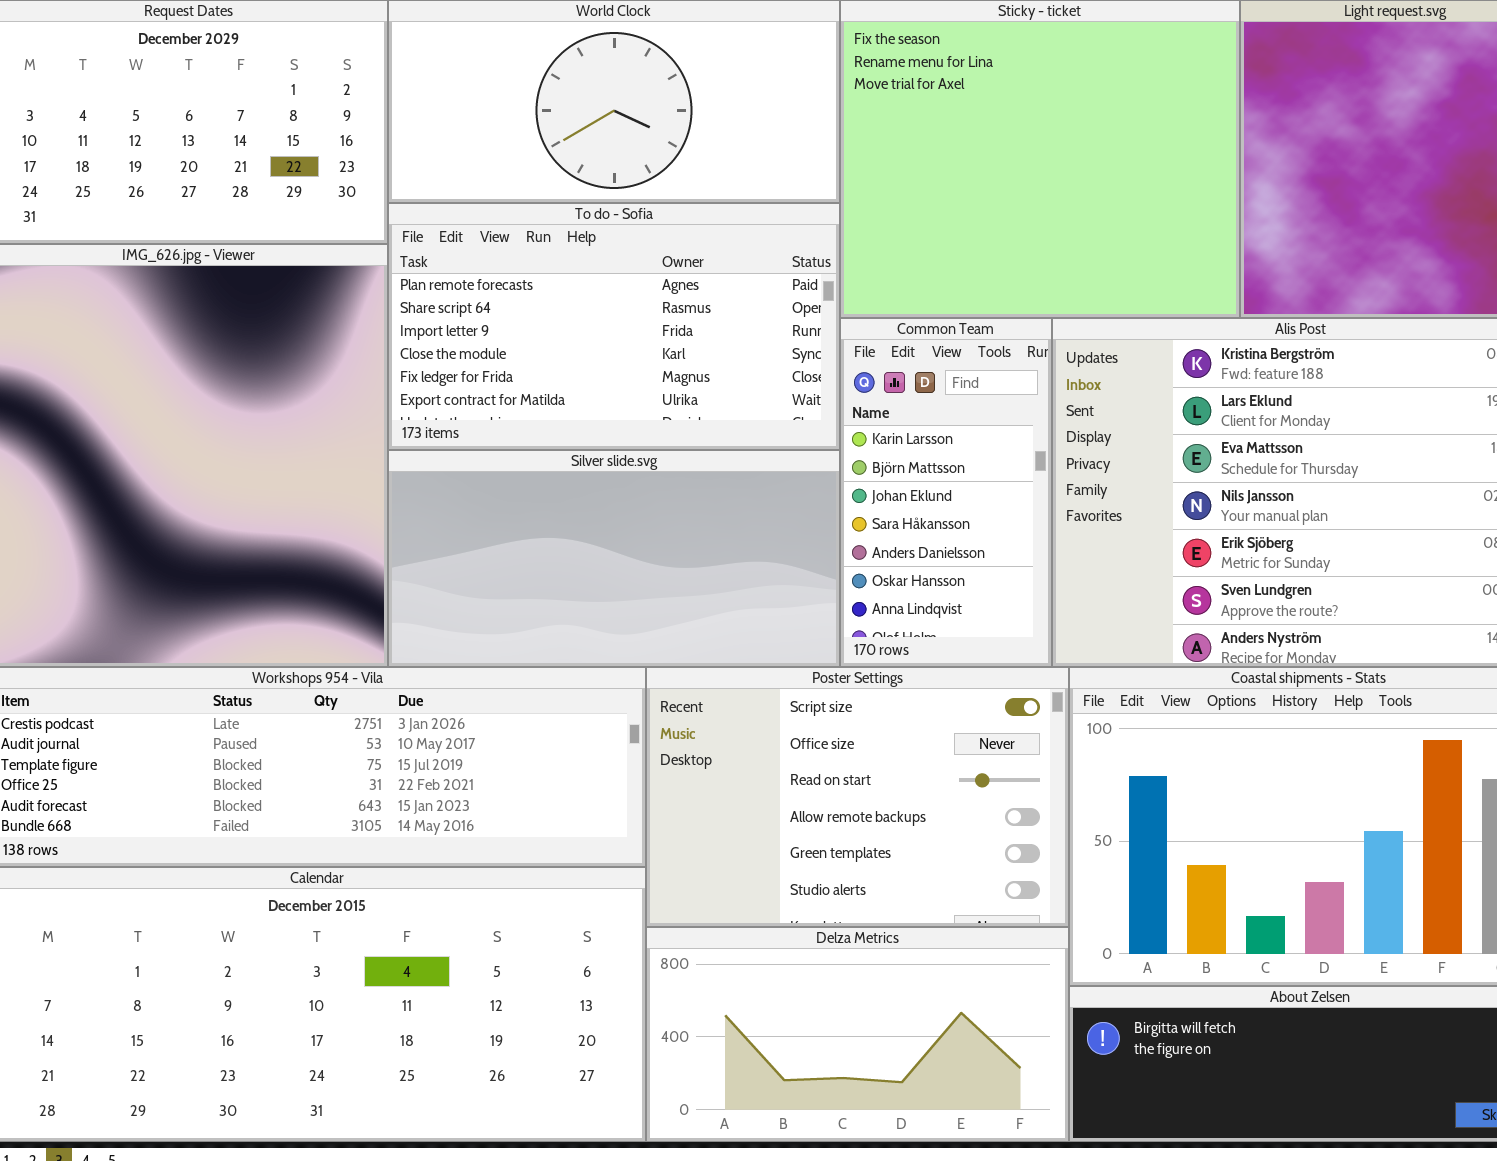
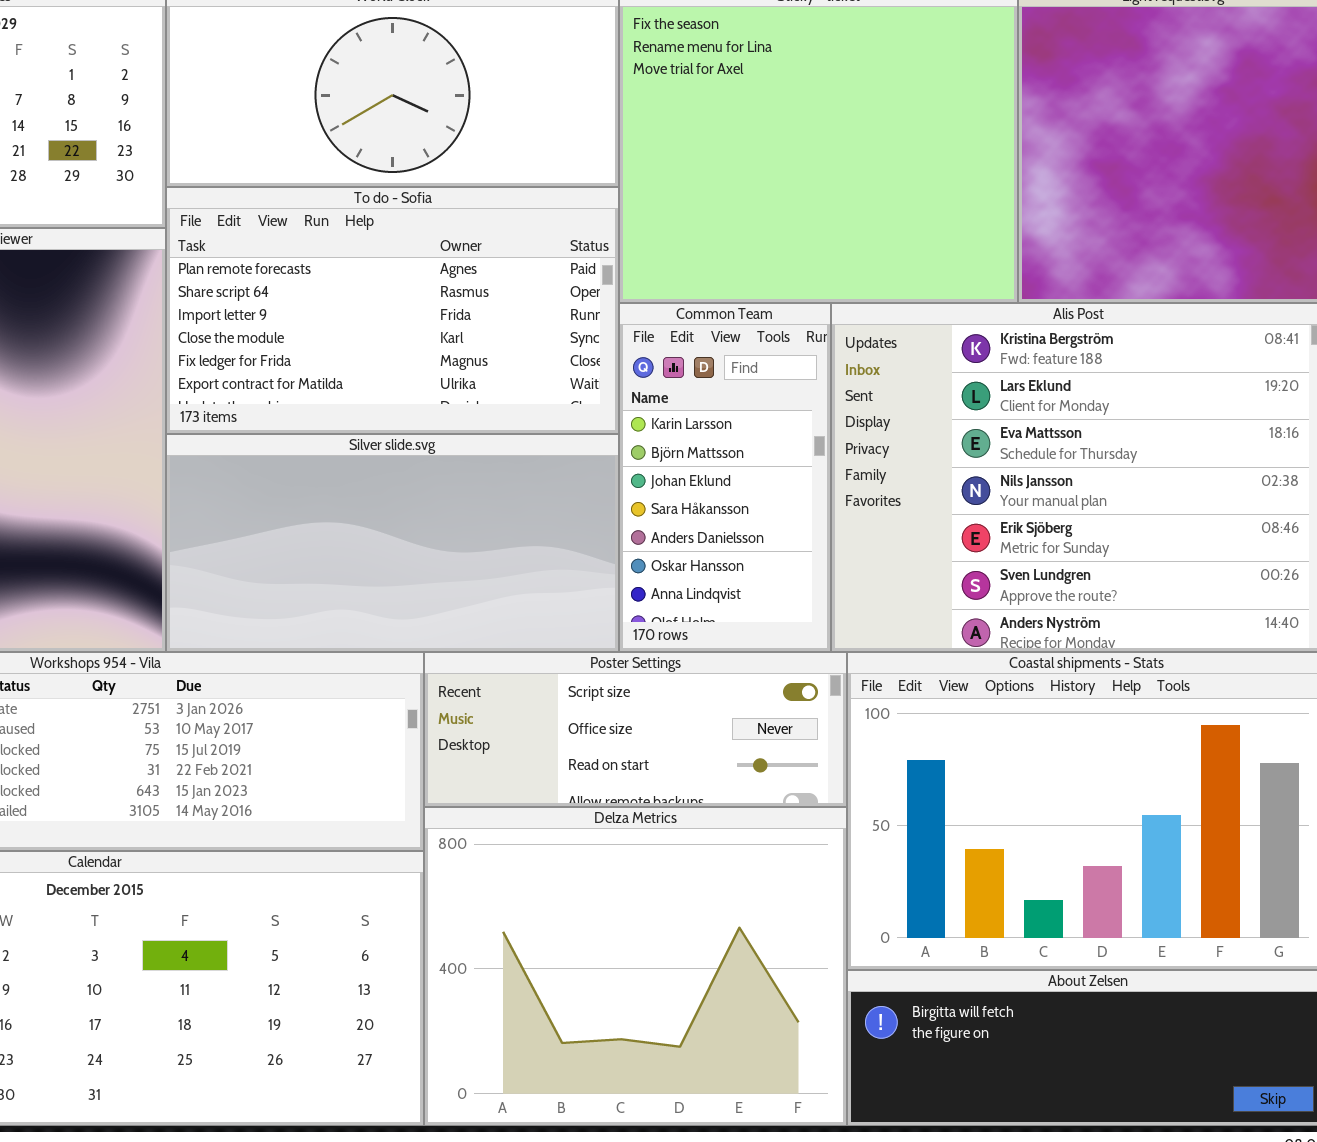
Poster Settings: [646,667,1069,927] -> [424,652,847,807], resized
Delza Metrics: [646,927,1069,1142] -> [424,807,847,1126], resized

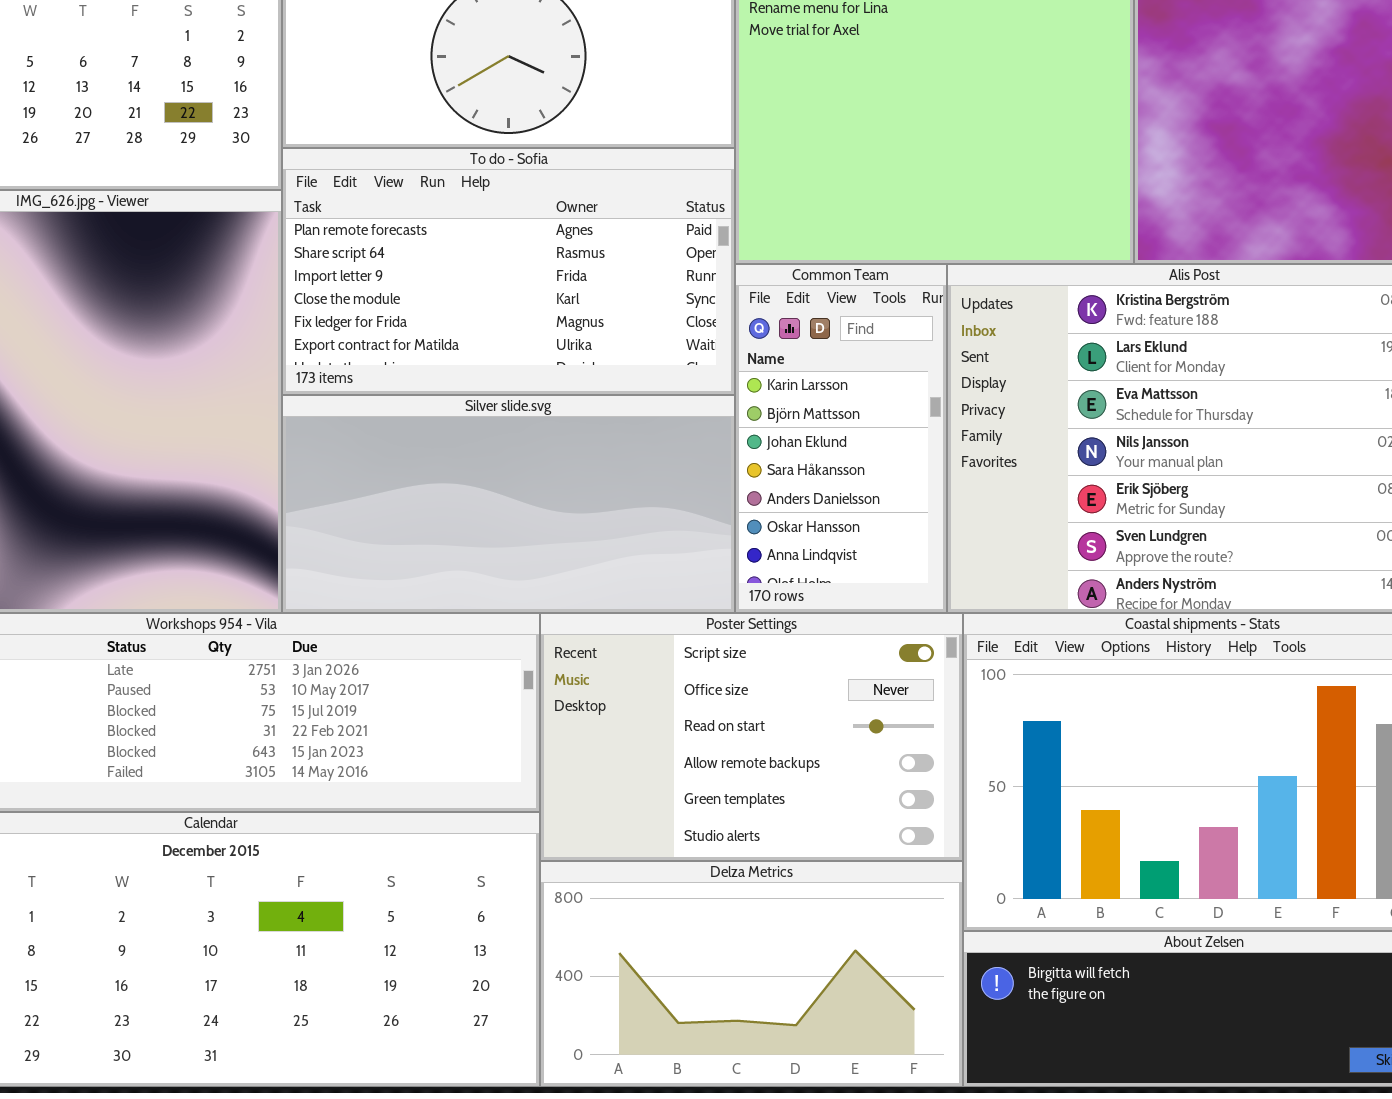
Poster Settings: [424,652,847,807] -> [540,613,963,861], resized
Delza Metrics: [424,807,847,1126] -> [540,861,963,1087], resized

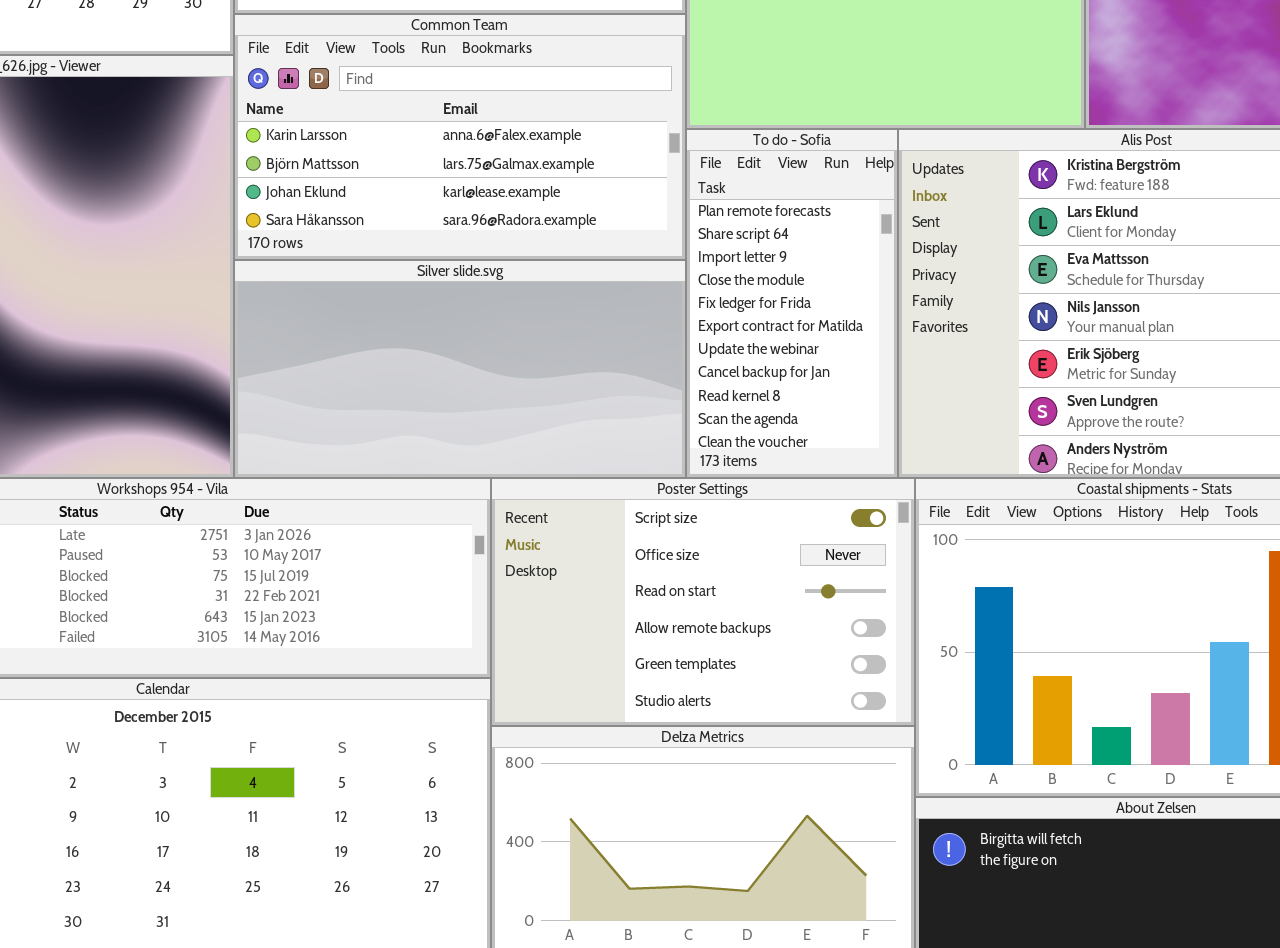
To do - Sofia: [282,148,735,395] -> [686,129,898,478], moved, resized
Common Team: [735,264,947,613] -> [234,14,686,260], moved, resized

